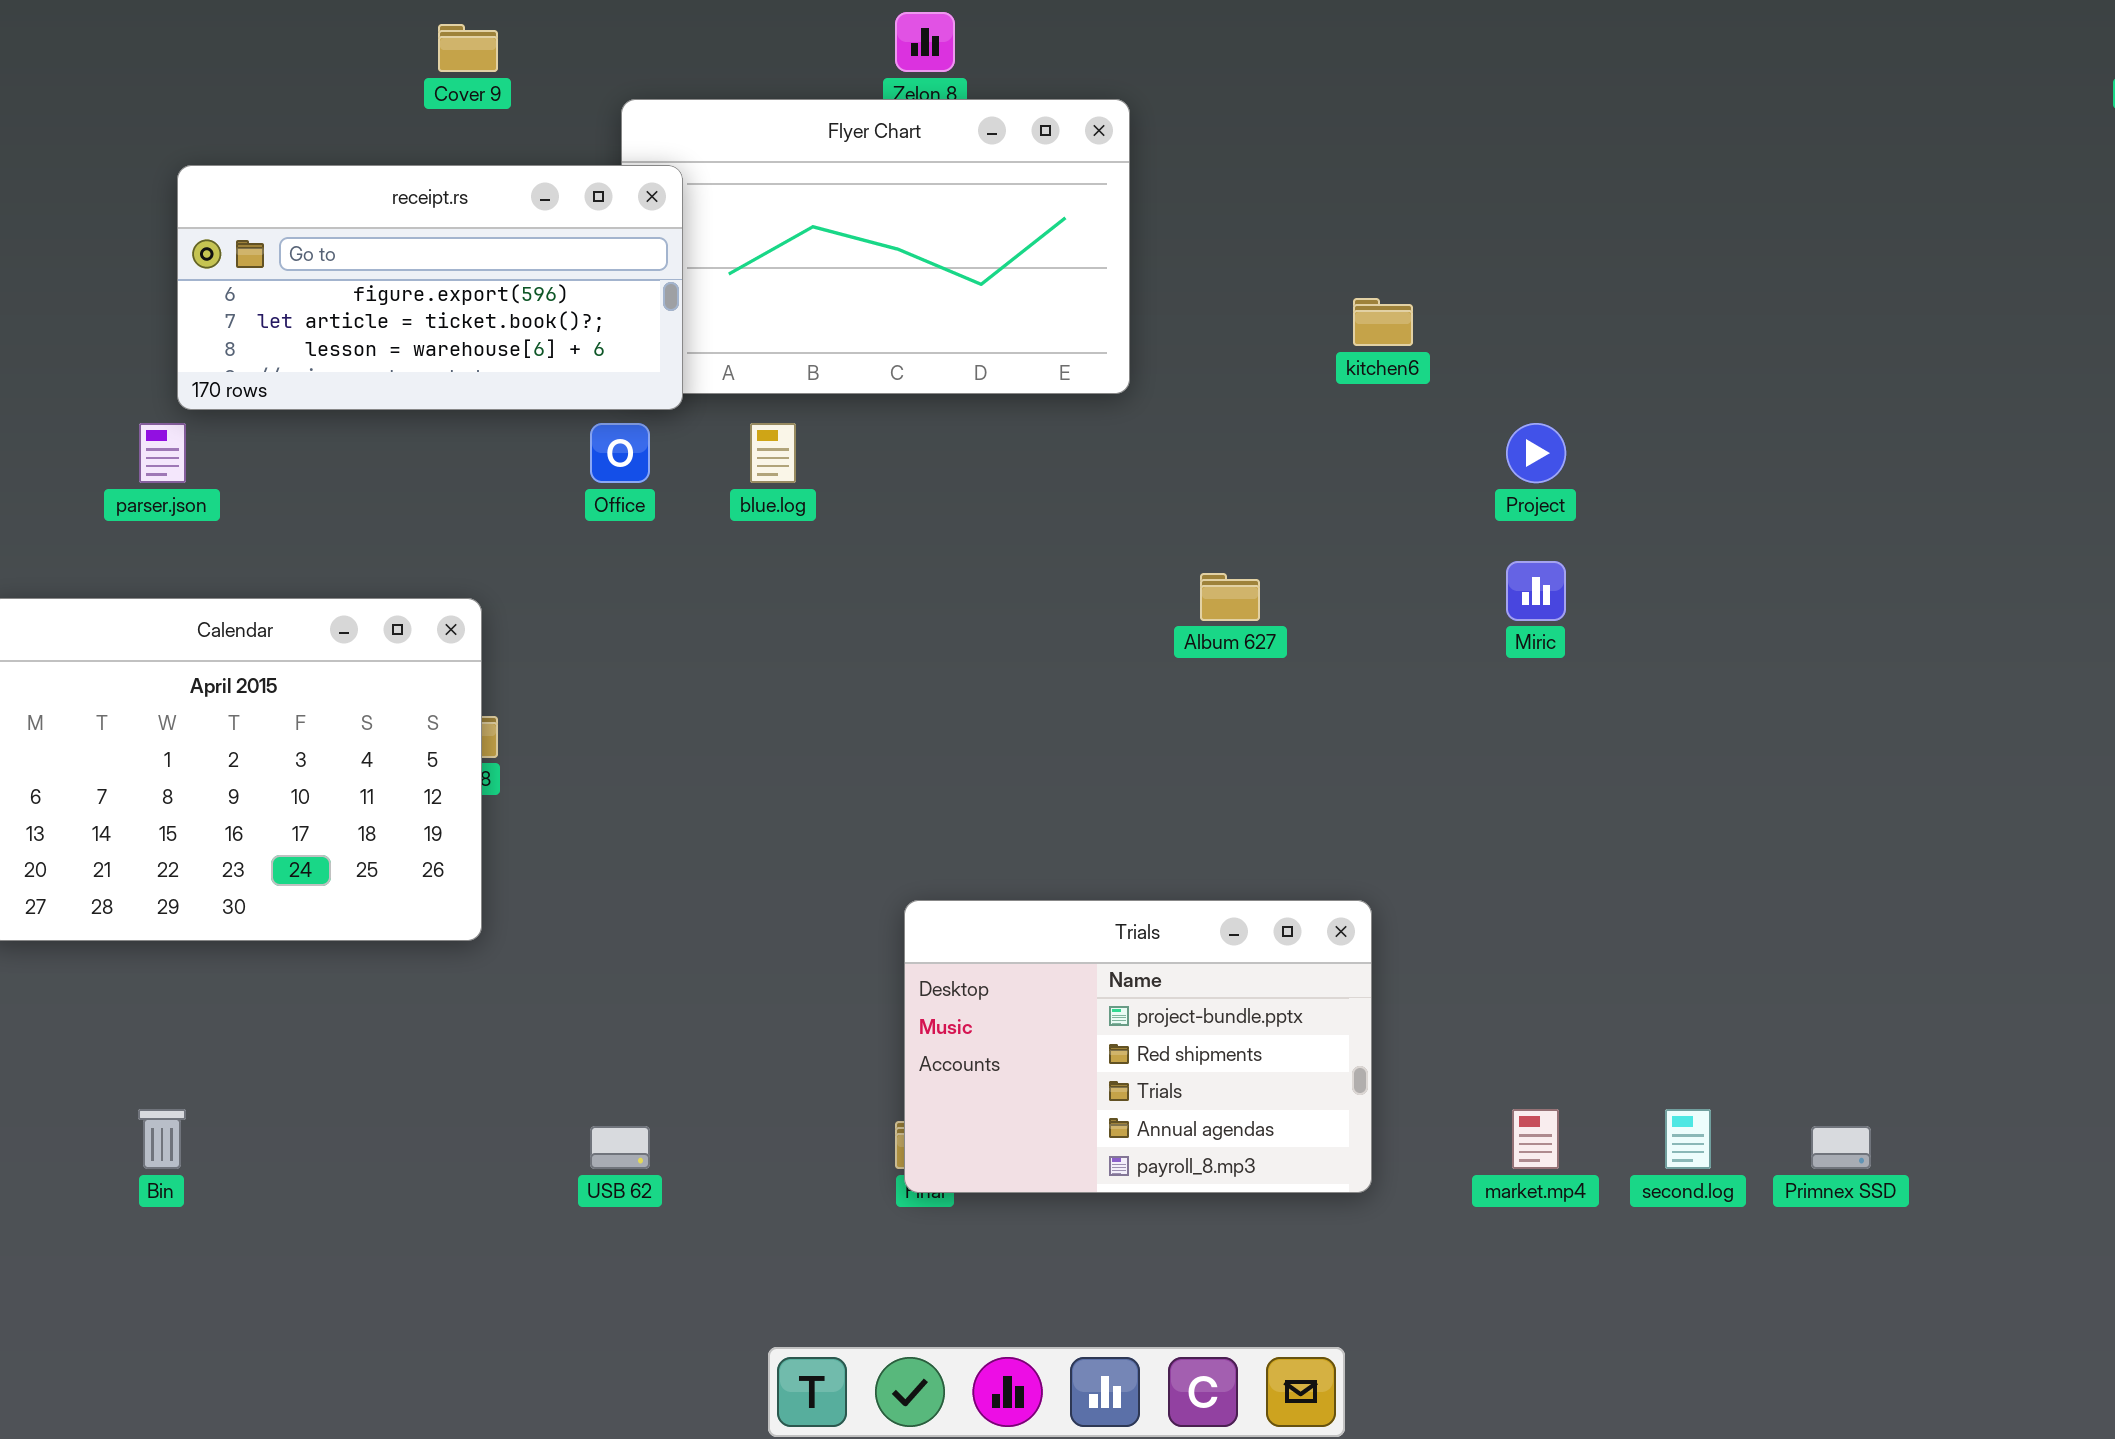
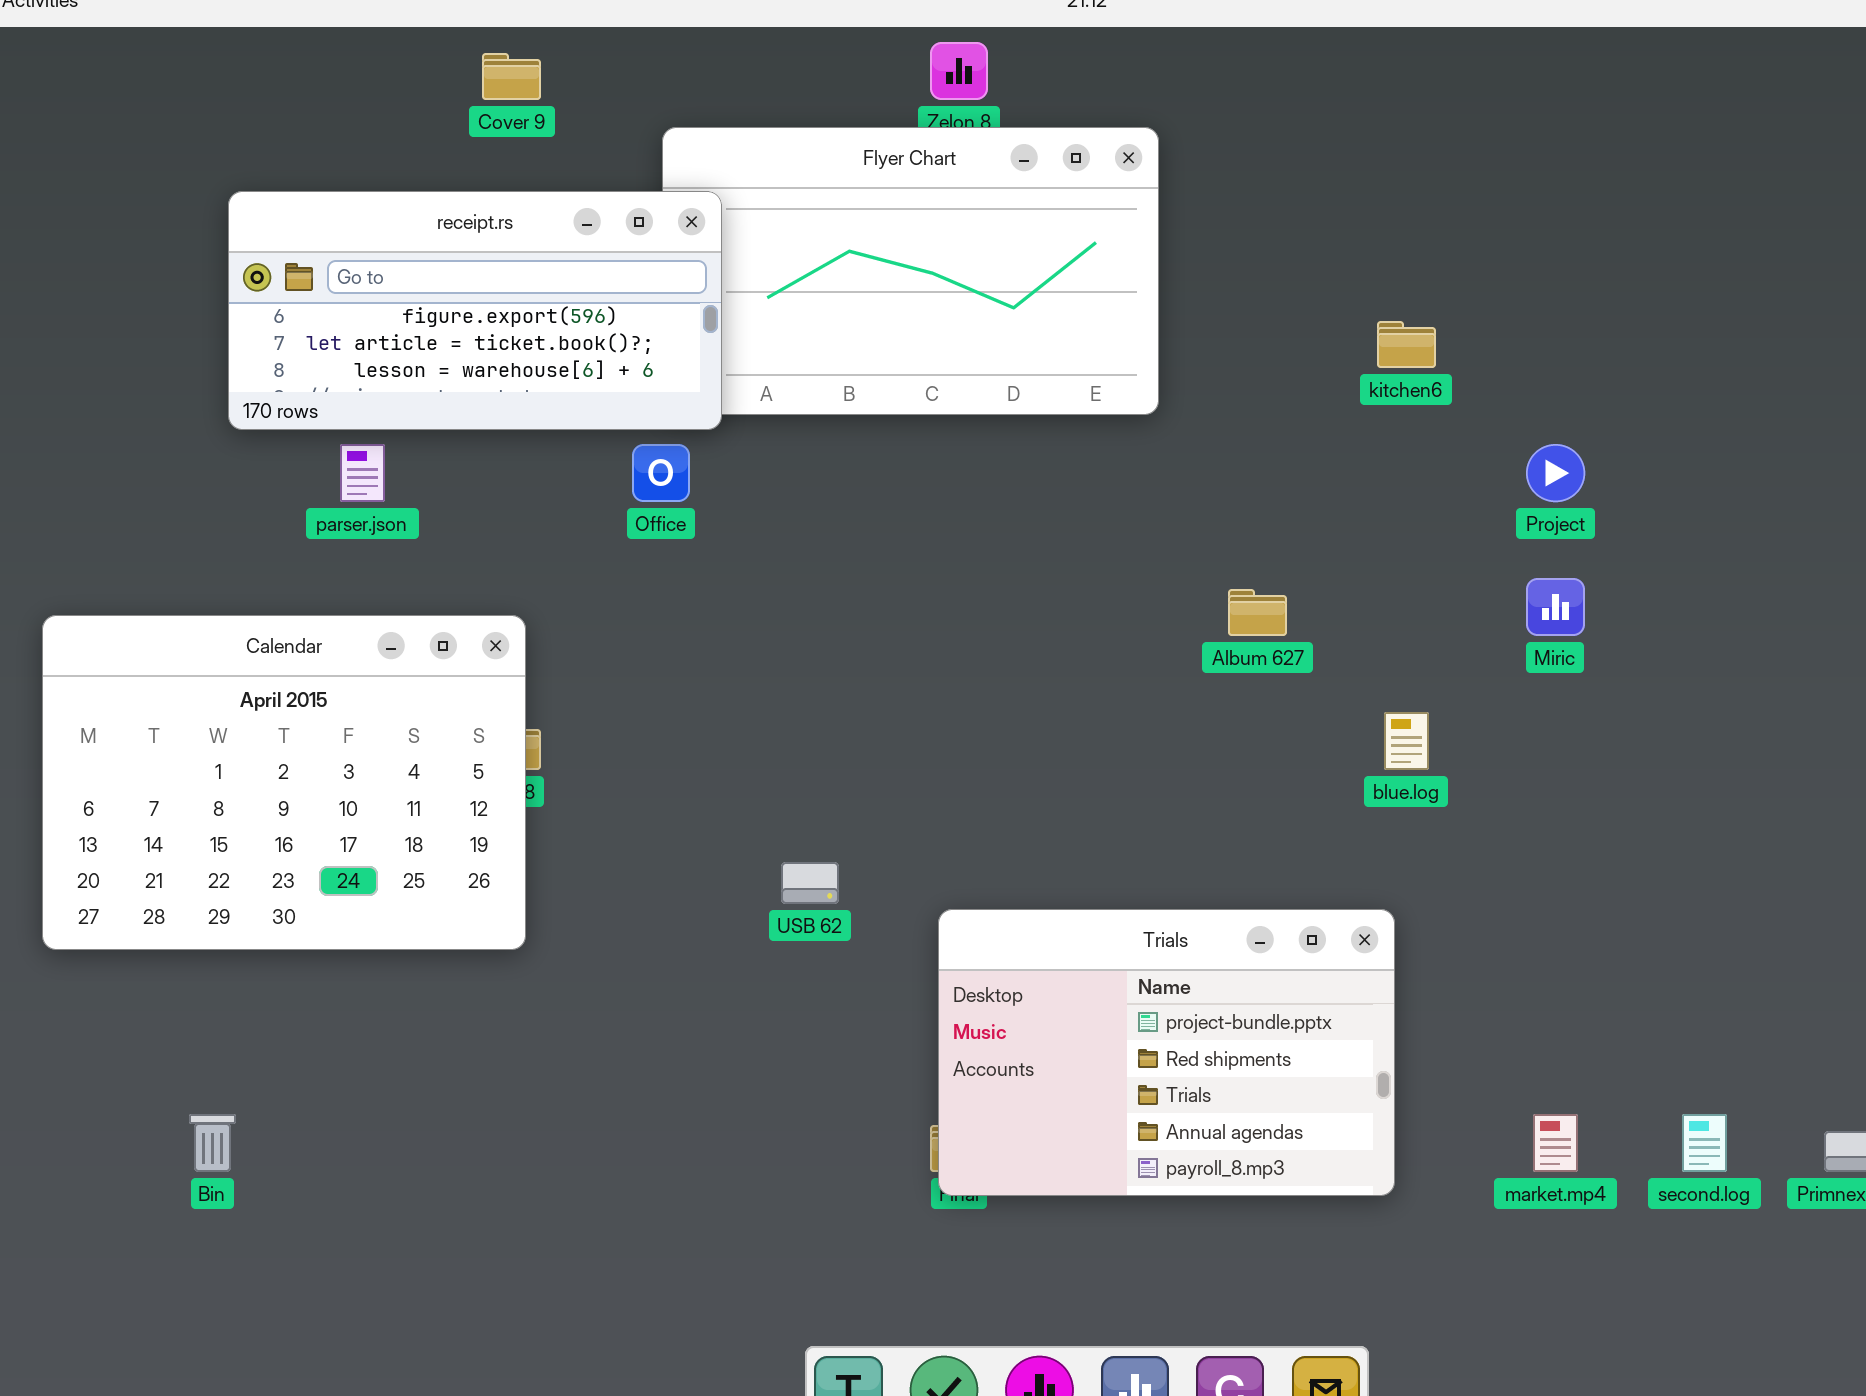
parser.json: [139,423,186,483] -> [340,444,385,502], moved
blue.log: [750,423,796,483] -> [1384,712,1429,770], moved
USB 62: [590,1126,650,1169] -> [781,862,839,904], moved

